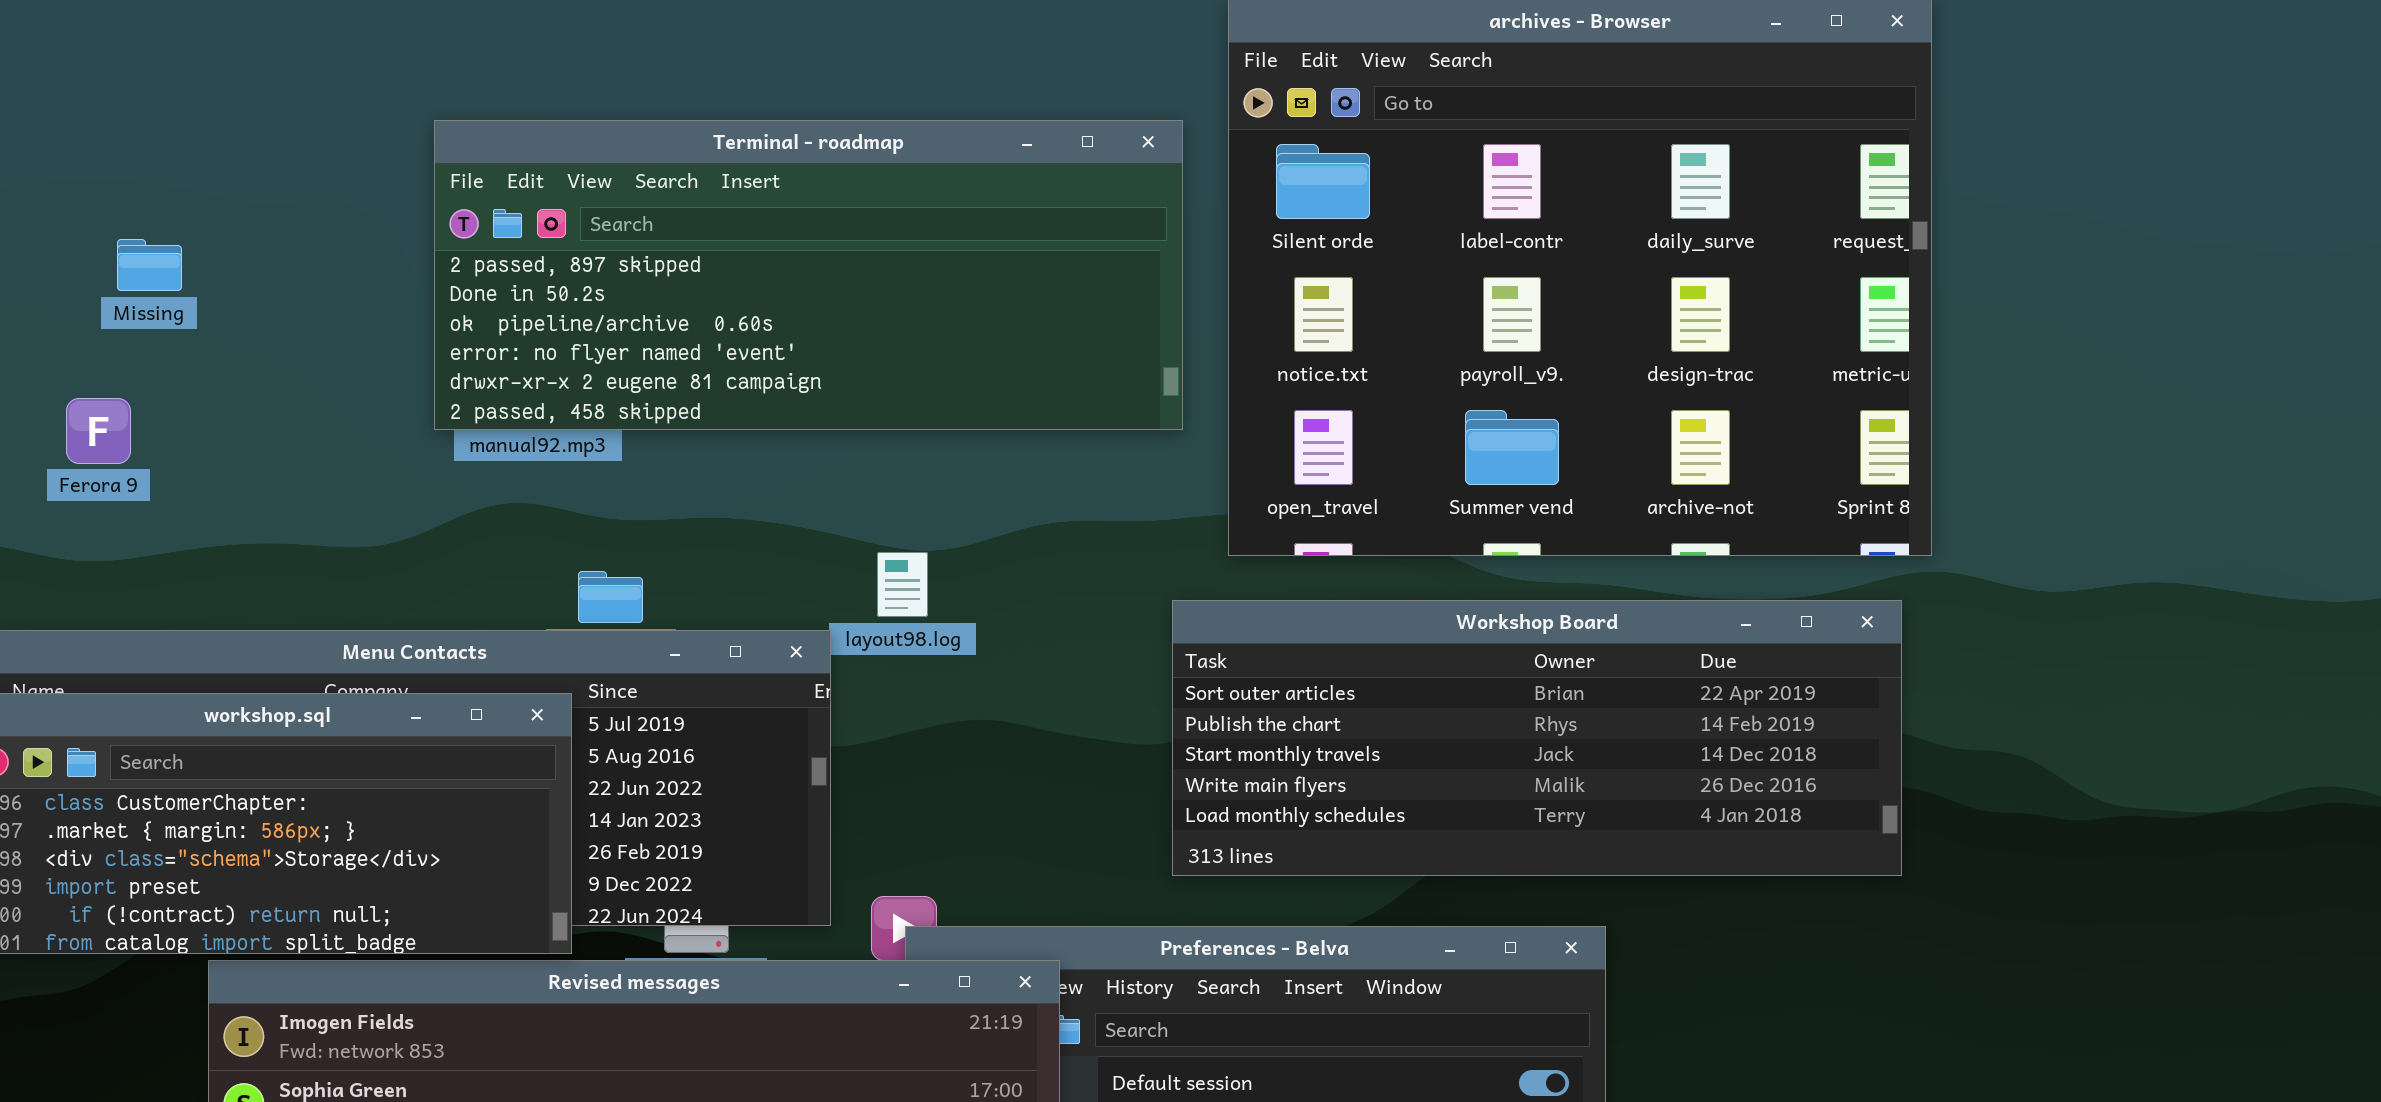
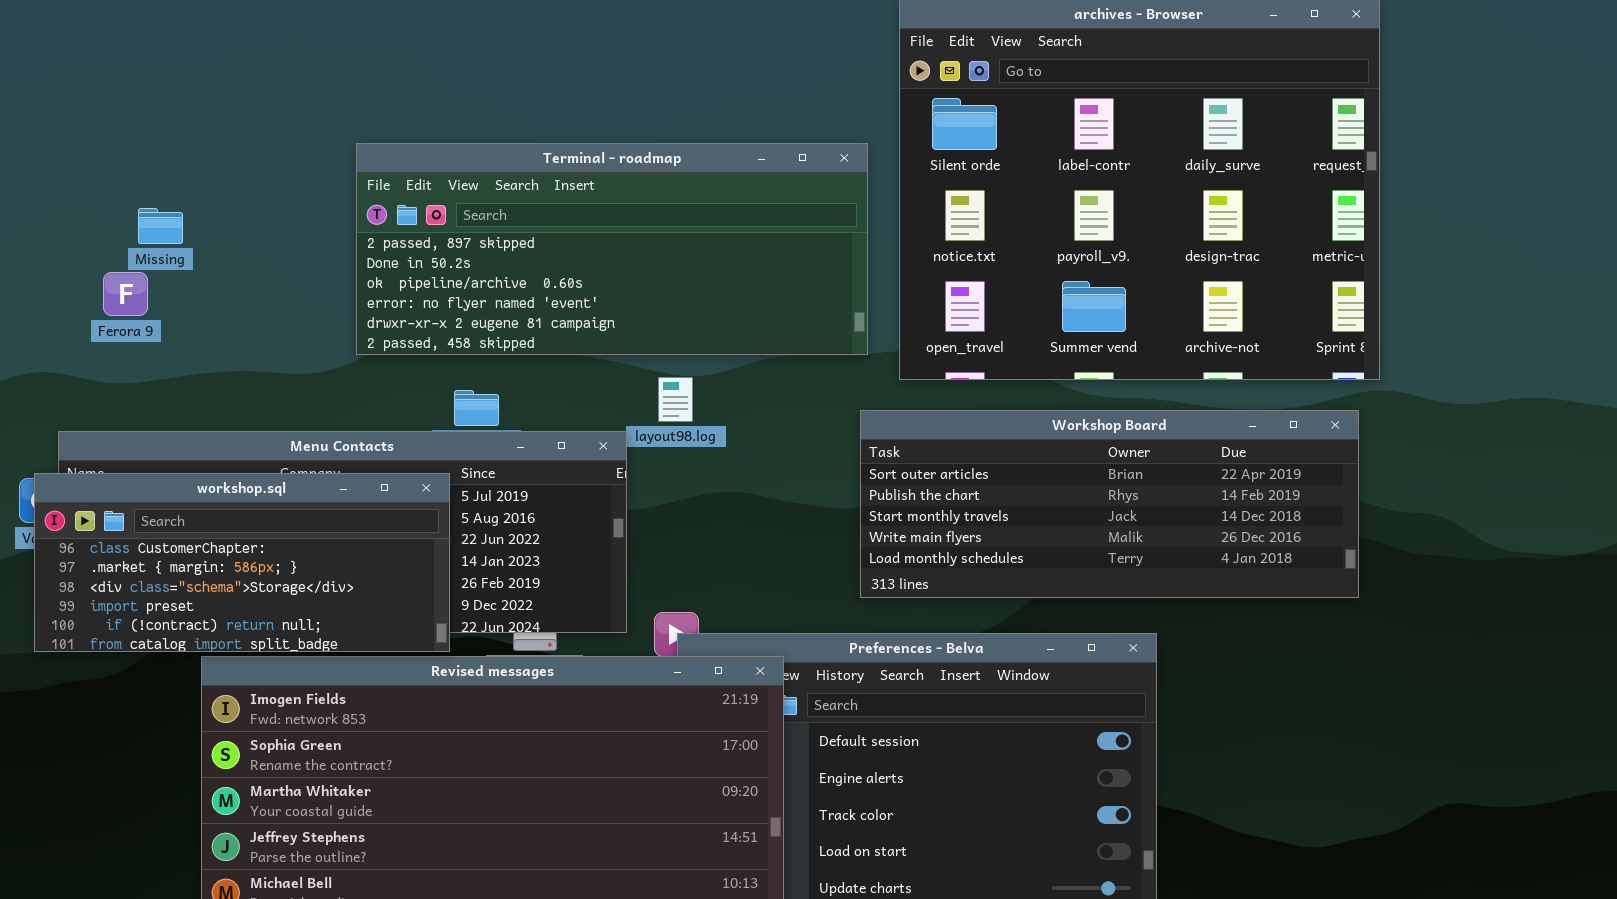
Terminal - roadmap: [434,120,1183,430] -> [356,143,868,355], moved
Missing: [117,239,182,291] -> [138,208,183,244], moved

